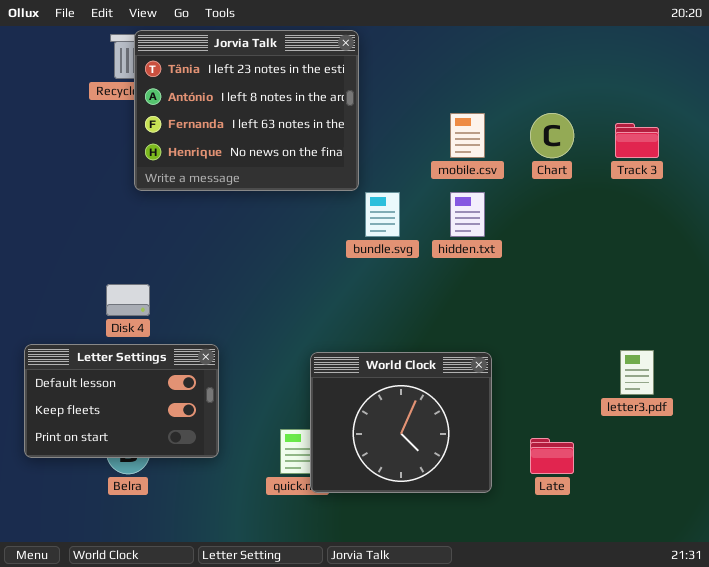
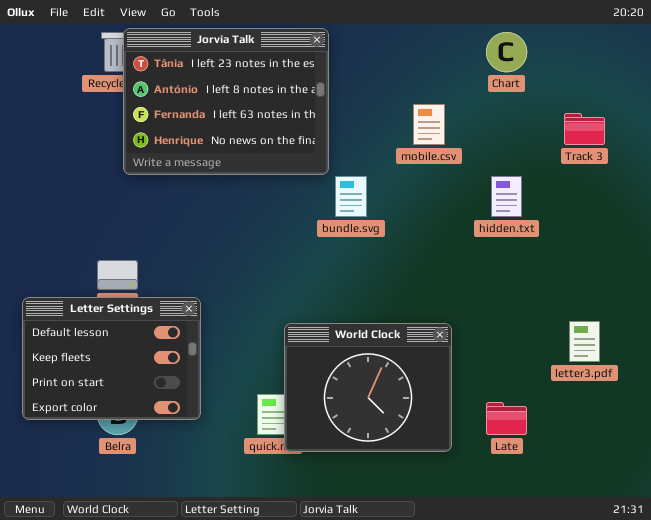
Chart: [530,113,574,158] -> [486,32,527,72], moved
hidden.txt: [450,192,485,237] -> [491,176,522,217], moved
Letter Settings: [24,344,219,458] -> [22,297,201,420], resized

